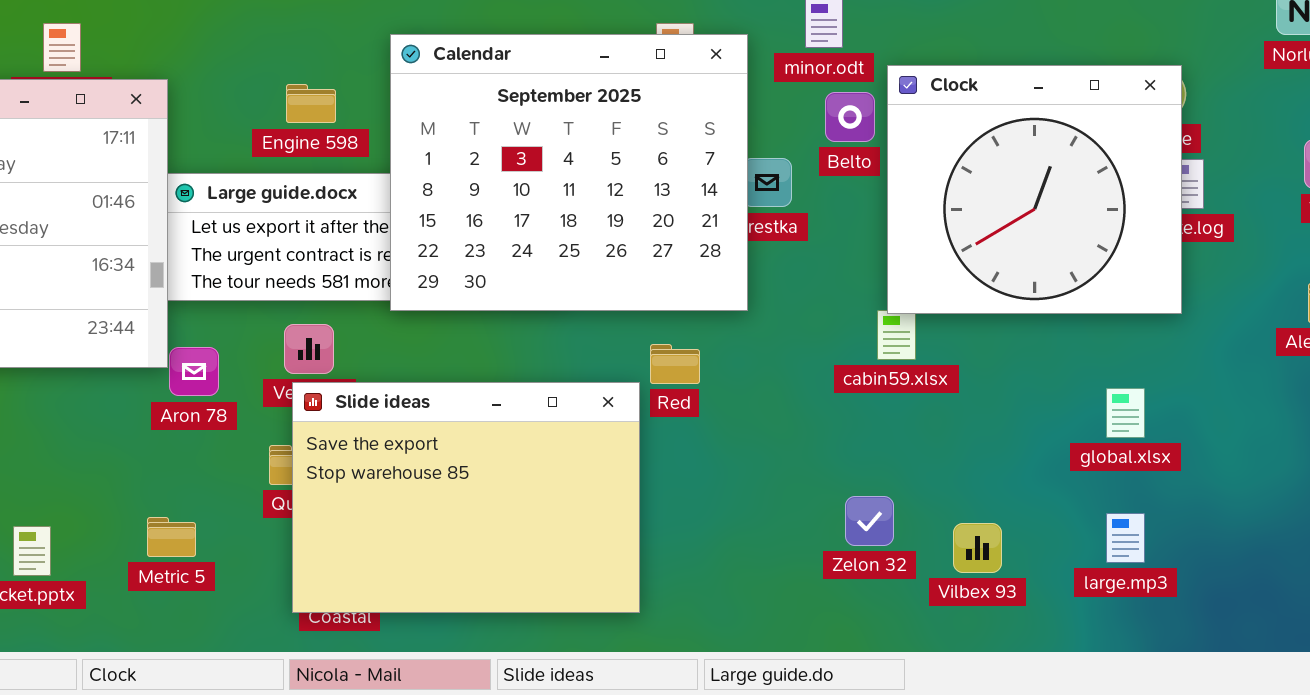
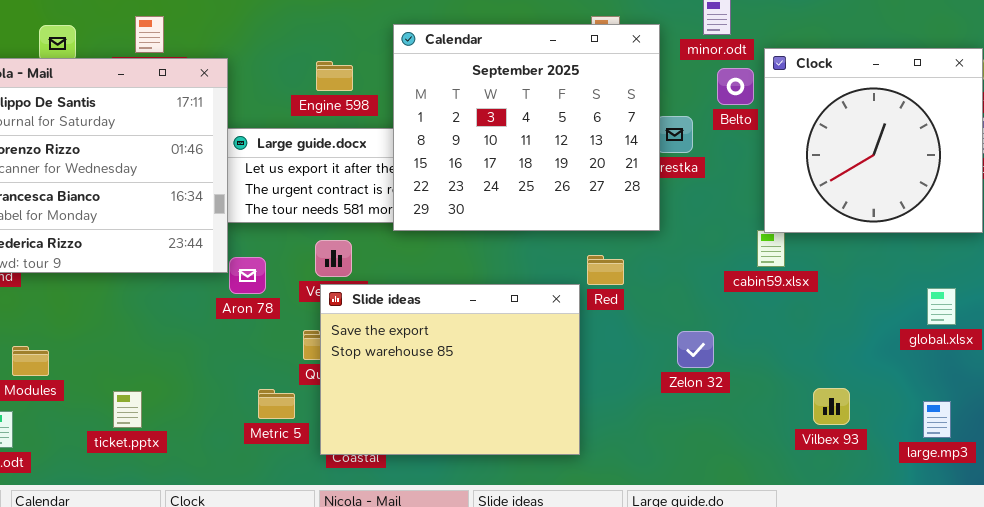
Zelon 32: [845,496,894,546] -> [677,331,714,368], moved
large.mp3: [1106,513,1145,563] -> [923,401,951,438], moved
Metric 5: [147,517,196,557] -> [258,389,295,419], moved

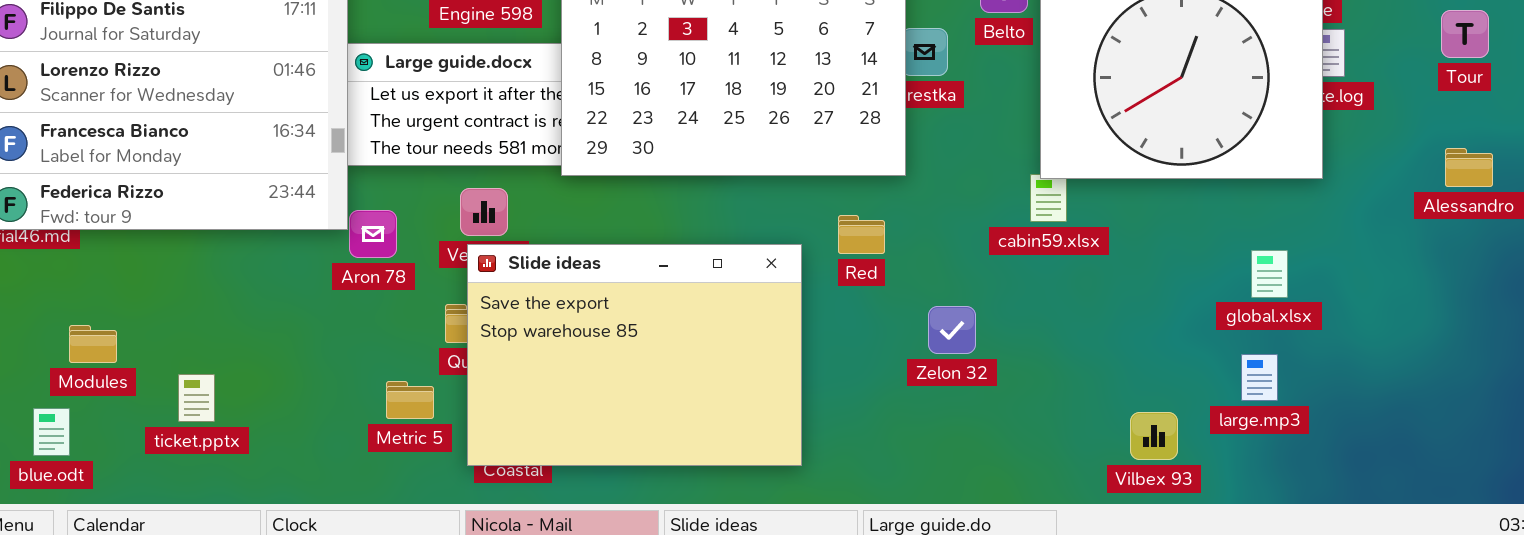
Red: [587,255,624,285] -> [838,215,885,254], moved
Vilbex 93: [813,388,850,425] -> [1130,412,1178,460], moved
ticket.pptx: [113,391,142,428] -> [178,374,215,422], moved
large.mp3: [923,401,951,438] -> [1241,354,1278,401], moved

